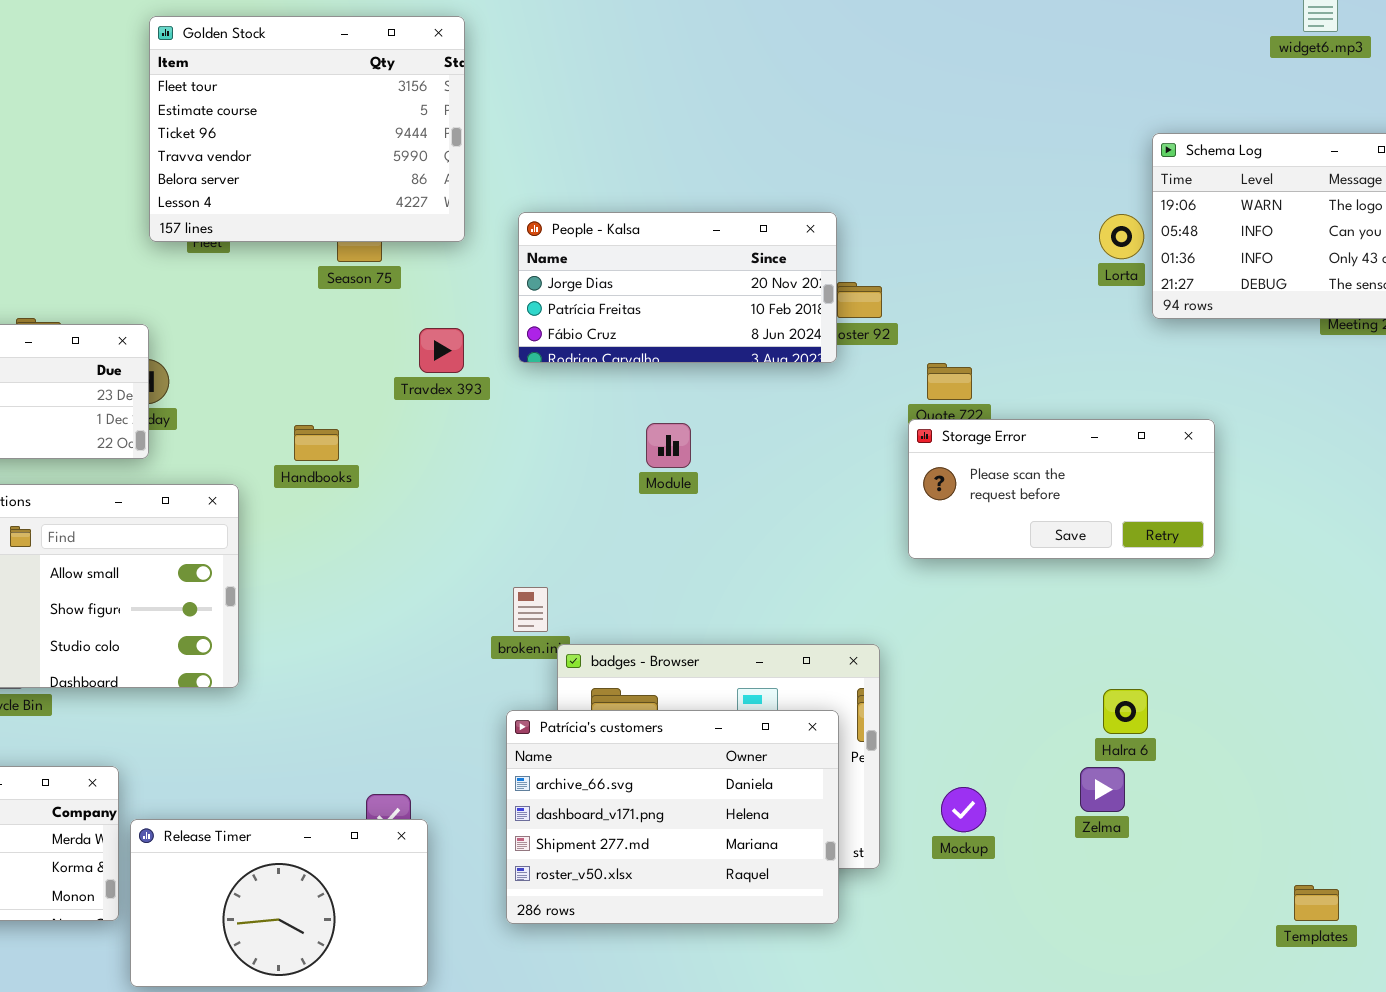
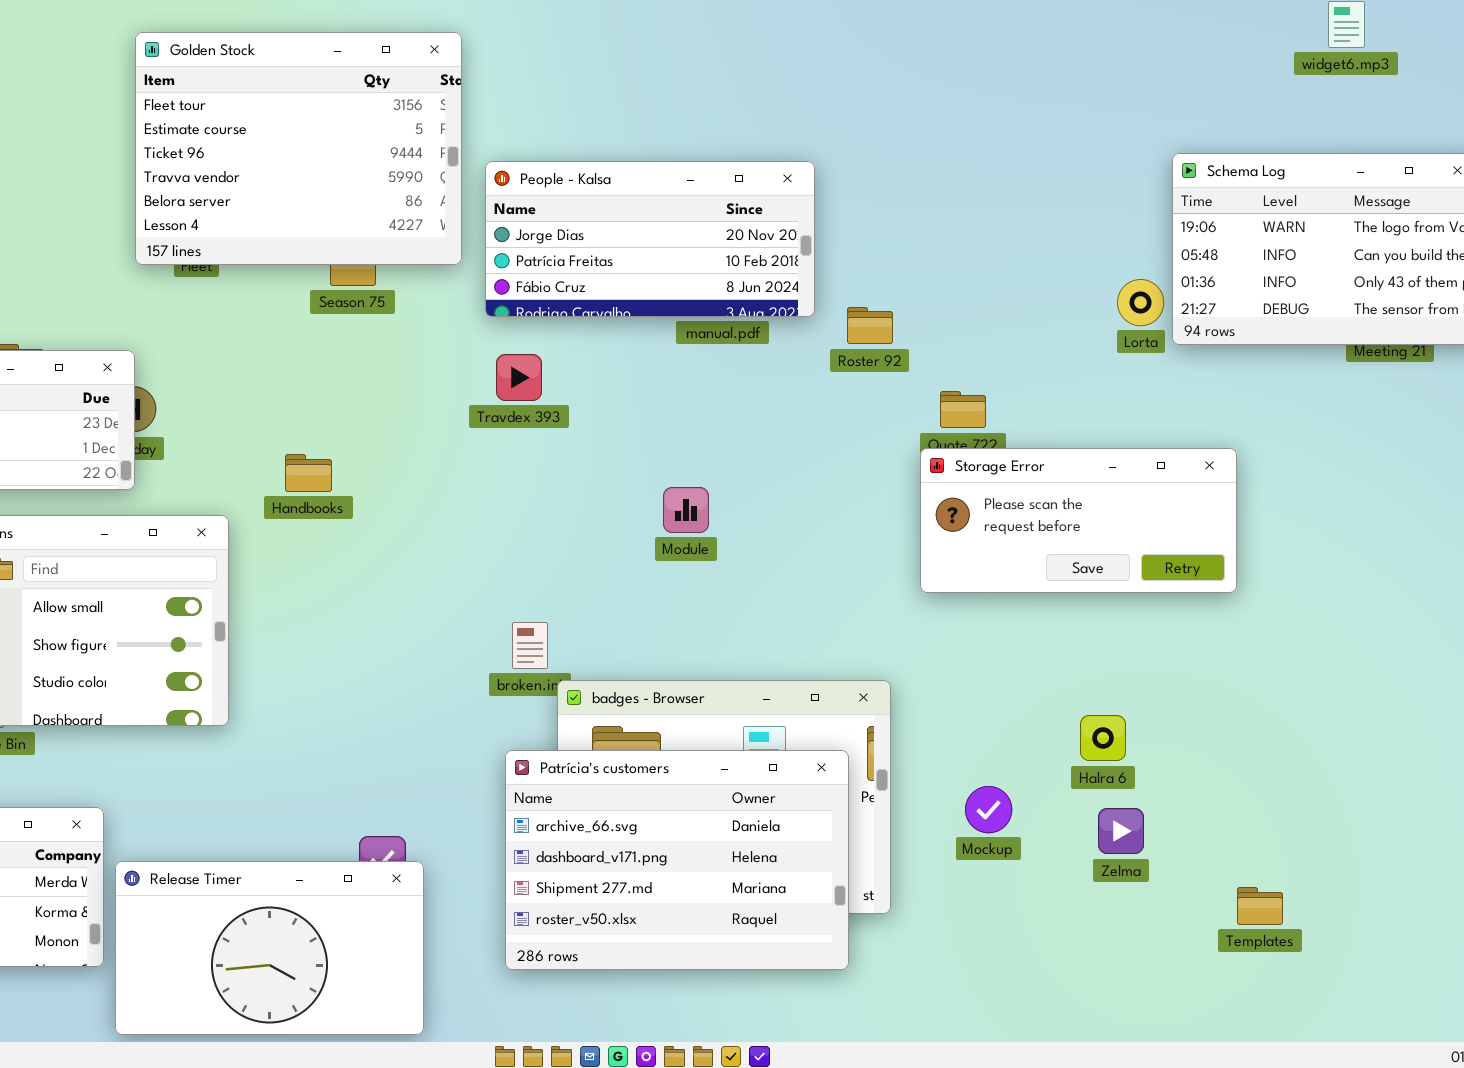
People - Kalsa: [518,212,837,363] -> [485,161,815,317], moved
Lorta: [1099,214,1144,259] -> [1117,279,1164,326], moved
Travdex 393: [419,328,464,373] -> [496,354,542,401], moved
Module: [646,423,691,468] -> [663,487,709,533], moved
Halra 6: [1103,689,1148,734] -> [1080,715,1126,761], moved
Mockup: [941,787,986,832] -> [965,786,1012,833], moved
Templates: [1294,885,1339,921] -> [1237,887,1283,925], moved

